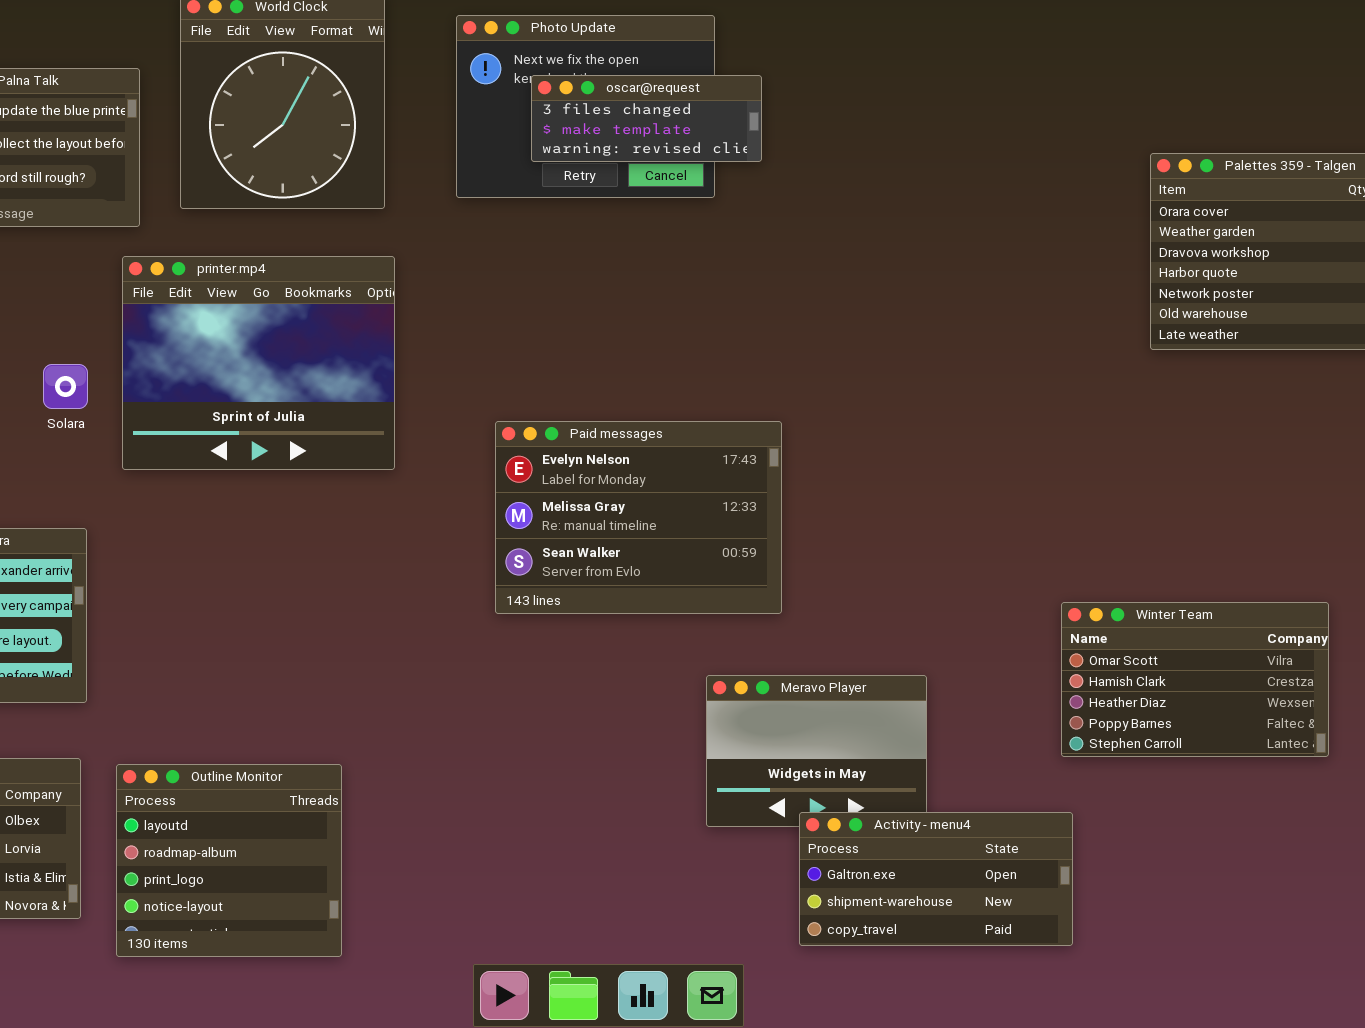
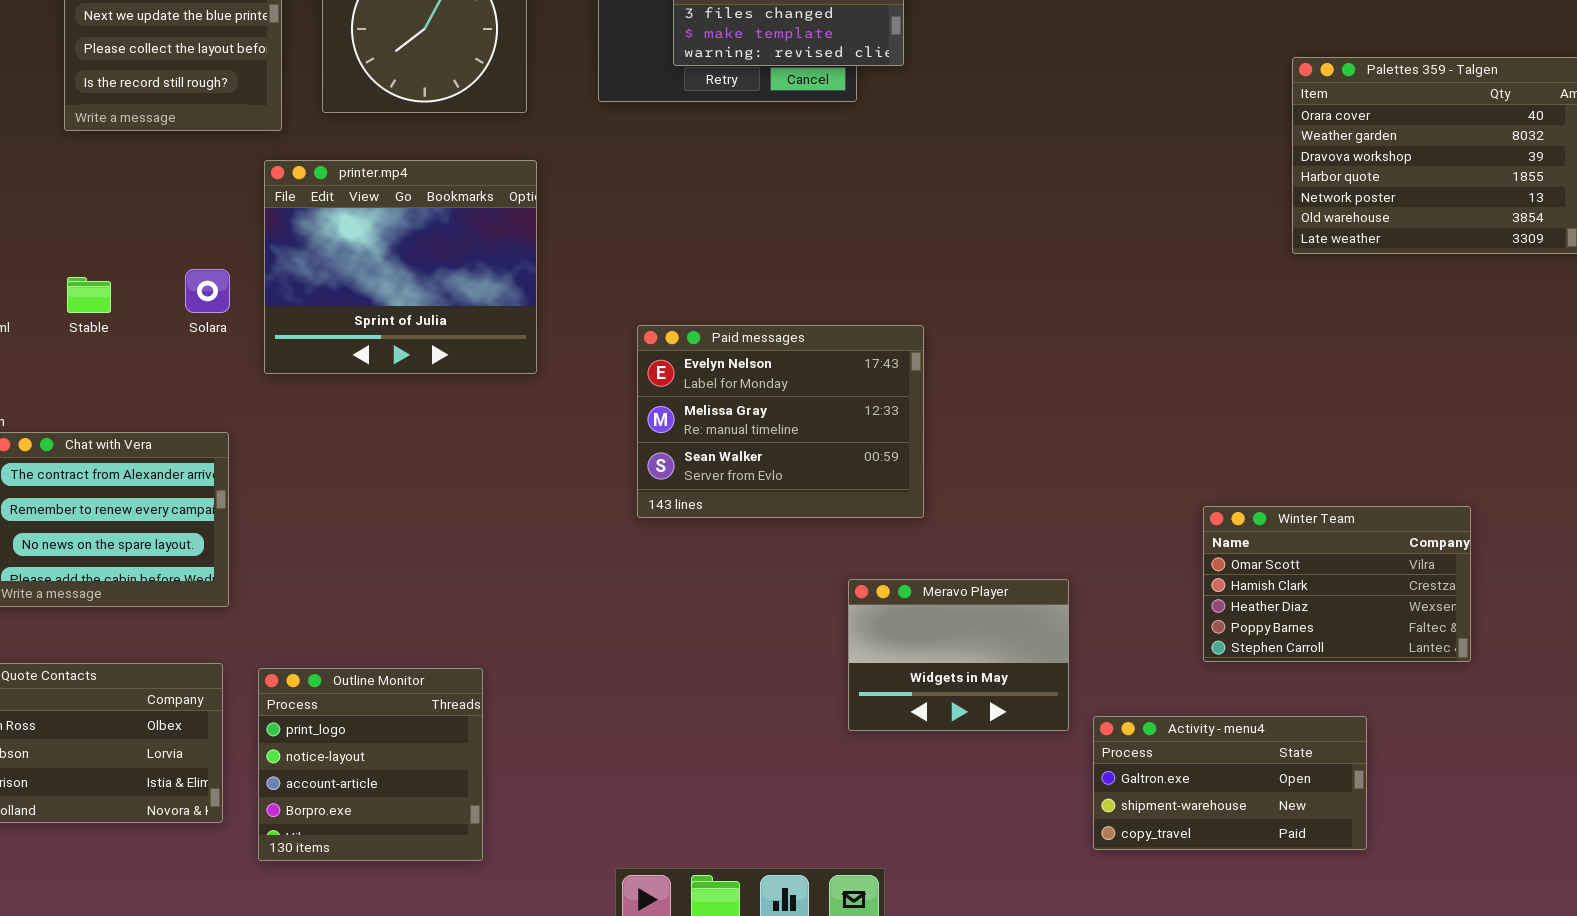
Outline Monitor: [116,764,342,957] -> [258,668,483,861], scrolled down 2 rows
Activity - menu4: [799,812,1073,946] -> [1093,716,1367,850], moved

